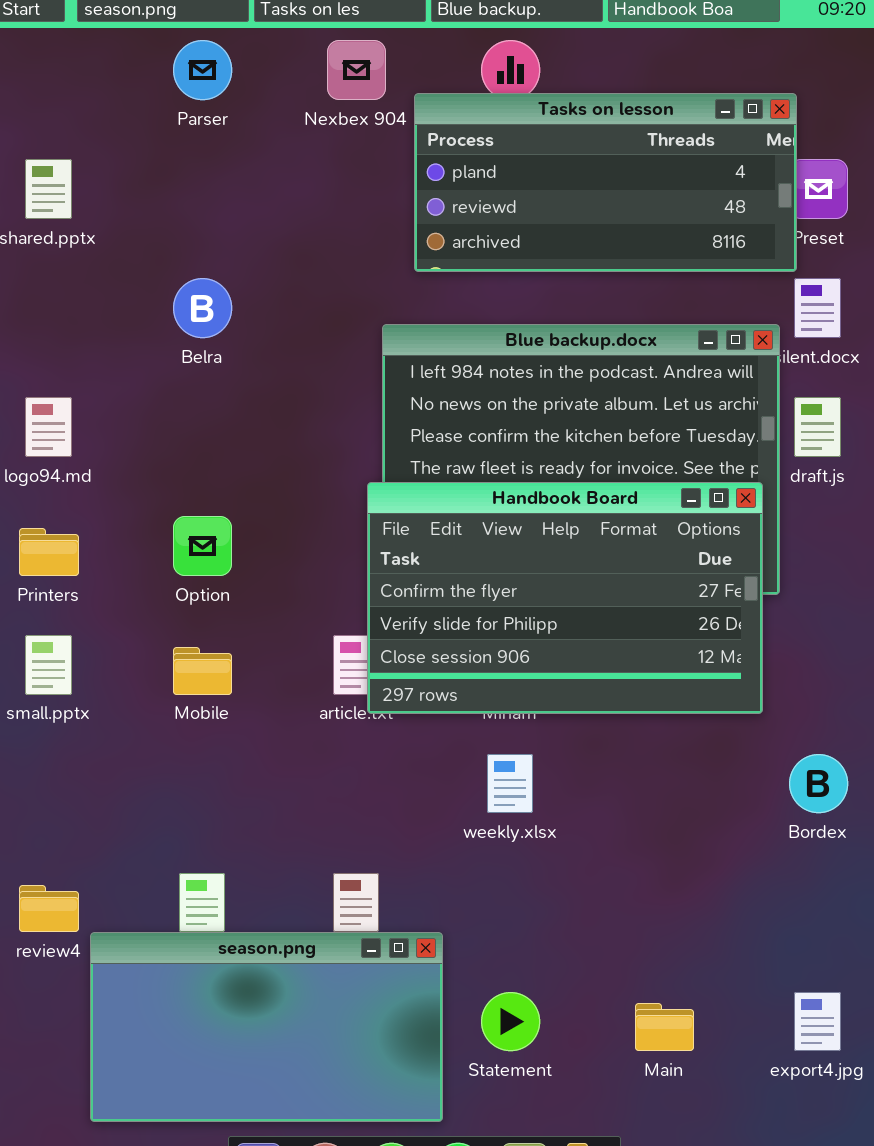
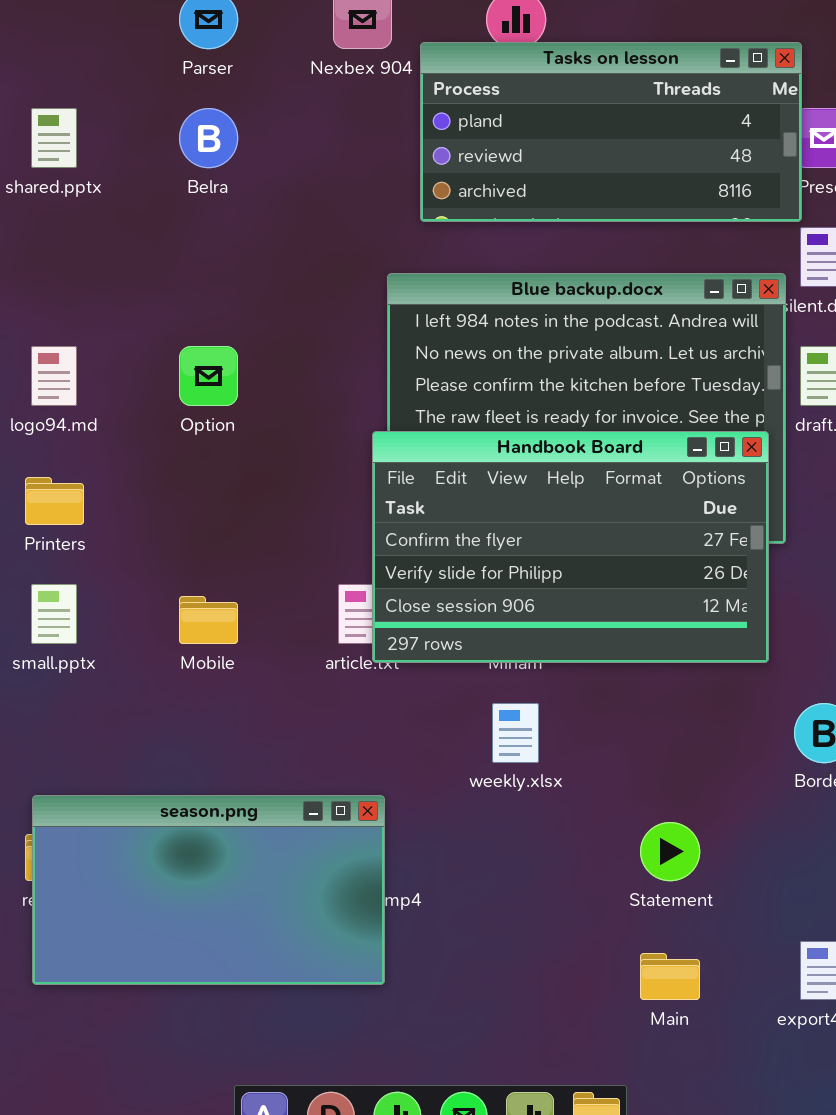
Belra: [173,278,232,338] -> [179,108,238,168], moved
Option: [173,516,232,576] -> [179,346,238,406], moved
season.png: [90,932,443,1122] -> [32,795,385,985], moved
Statement: [481,992,540,1051] -> [640,822,700,881], moved

